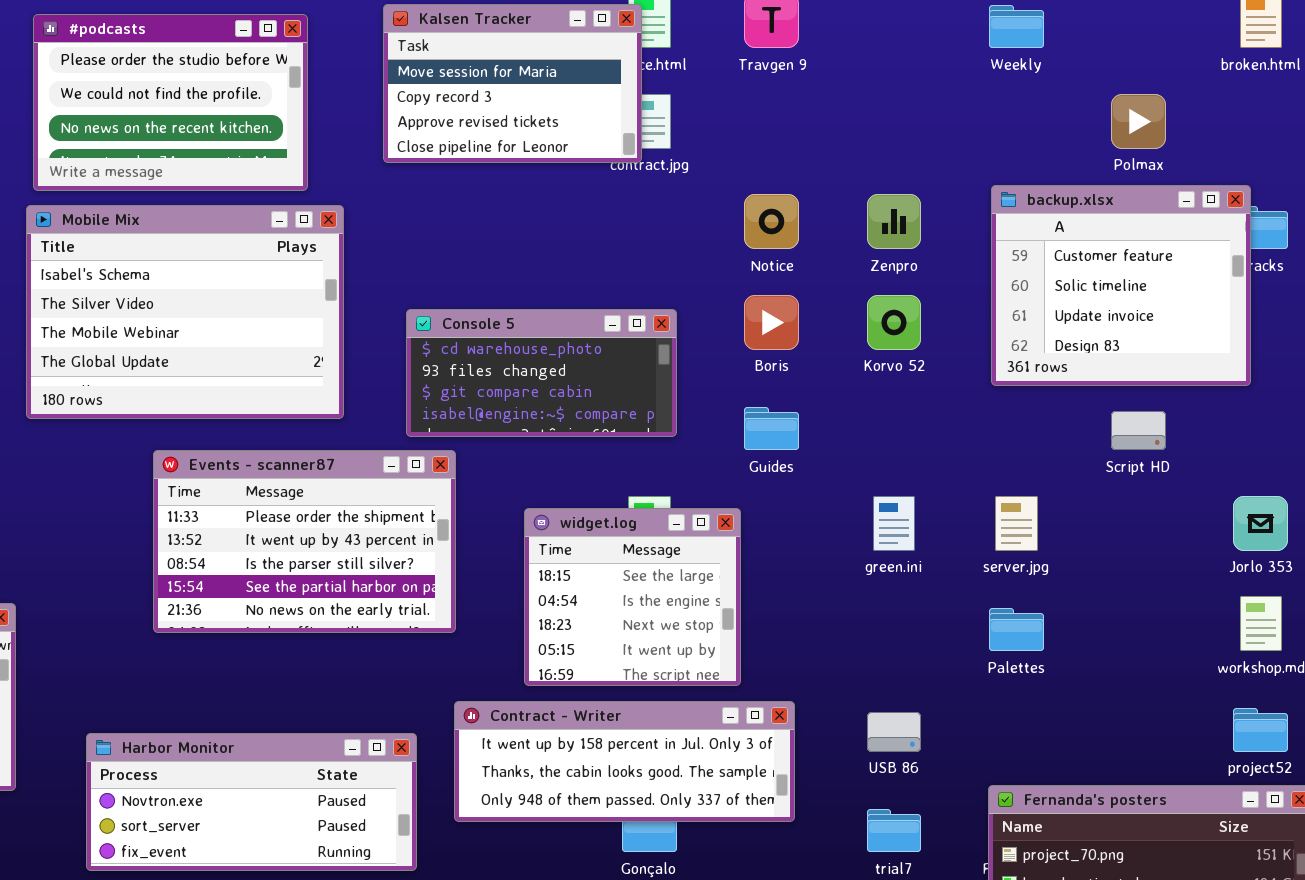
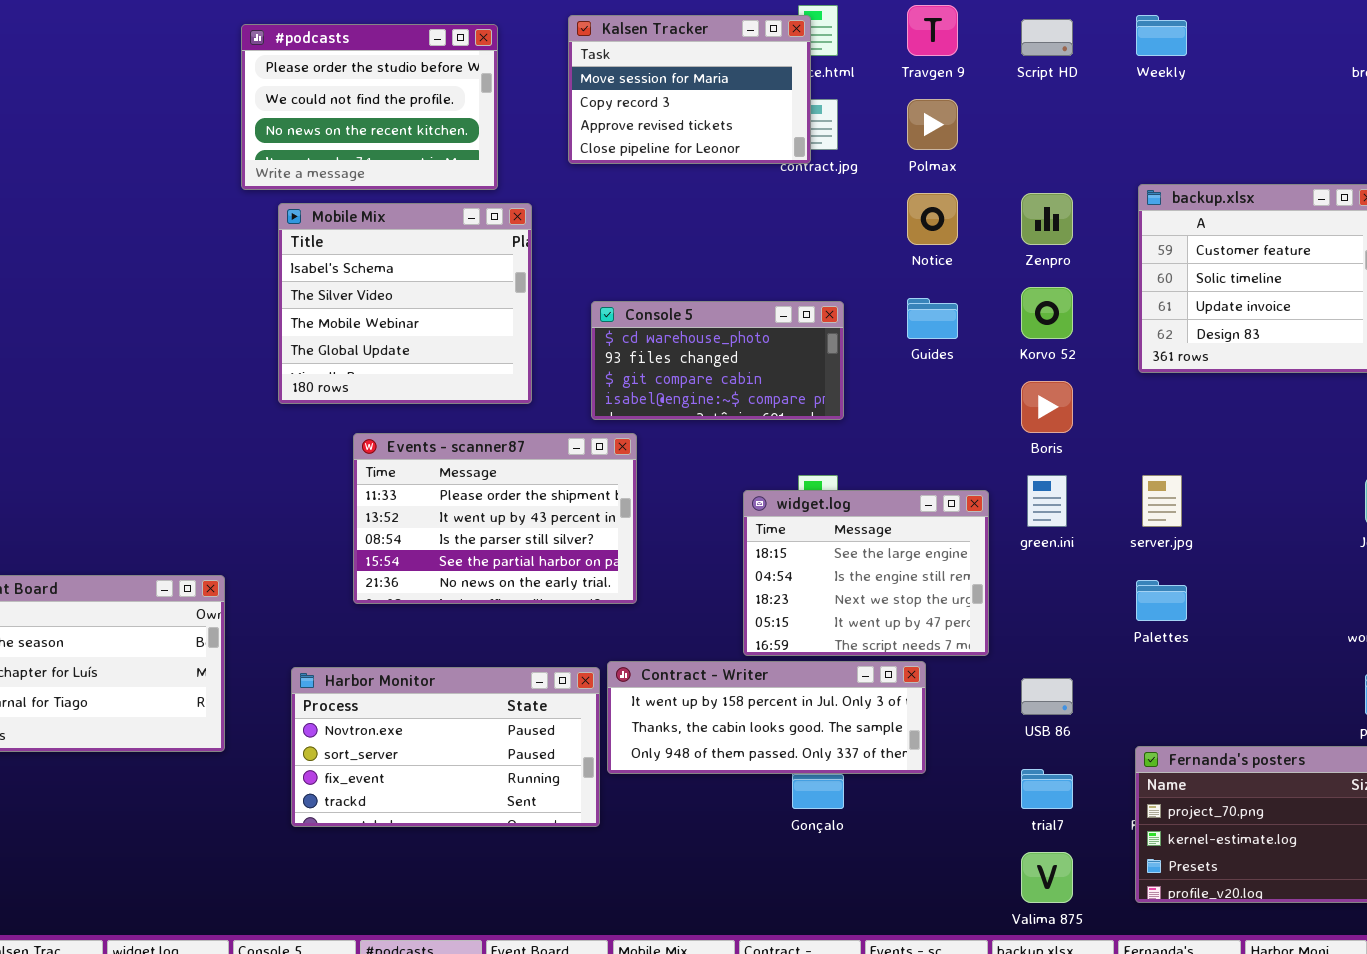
Polmax: [1111,94,1166,149] -> [907,99,958,150], moved
Mobile Mix: [26,205,344,419] -> [278,203,532,404], resized
Boris: [744,295,799,350] -> [1021,381,1073,433], moved
Guides: [744,407,799,450] -> [907,298,958,339], moved
Script HD: [1111,411,1166,450] -> [1021,19,1073,56], moved
widget.log: [524,508,741,686] -> [743,490,989,656], moved, resized
Contract - Writer: [454,701,795,822] -> [607,661,926,774], moved
Harbor Monitor: [86,733,417,871] -> [291,667,600,827], resized

